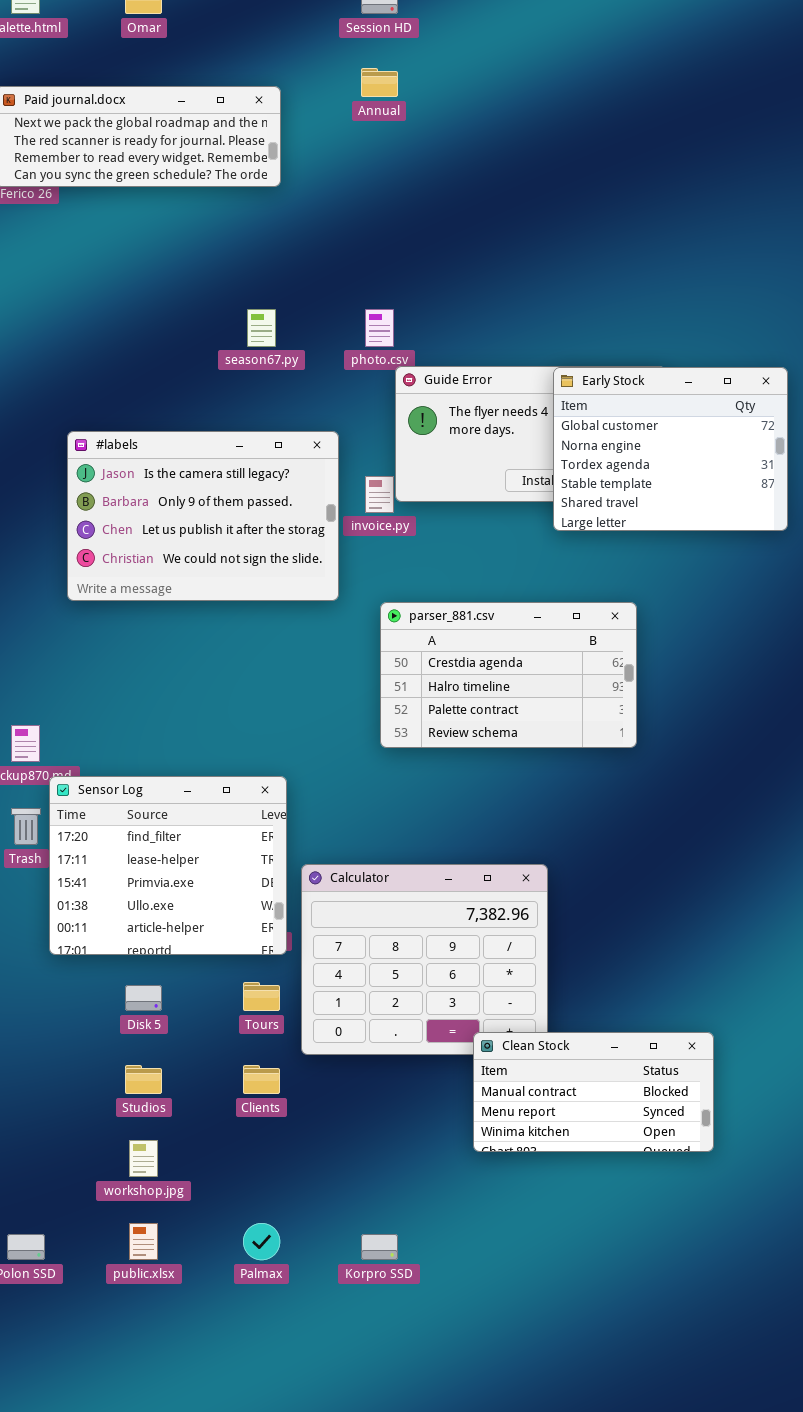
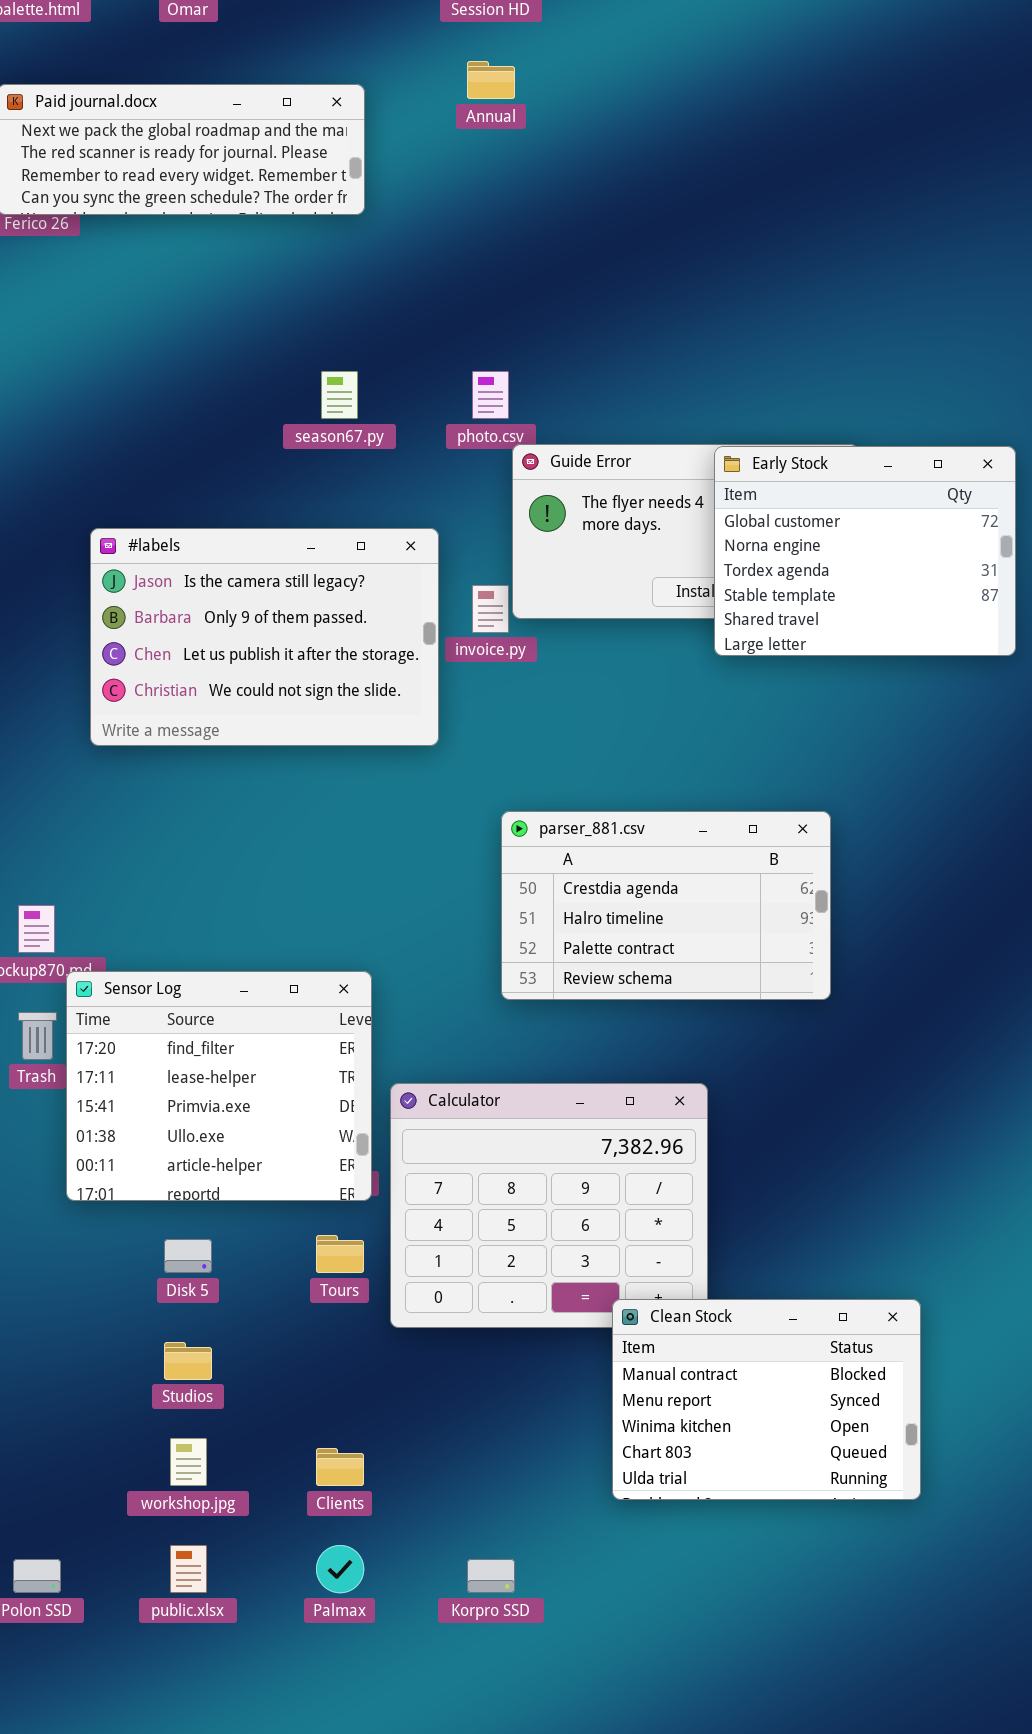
parser_881.csv: [380,602,637,748] -> [501,811,831,1000], moved
Clean Stock: [473,1032,714,1152] -> [612,1299,921,1500], resized
Clients: [243,1065,280,1094] -> [316,1448,364,1486], moved

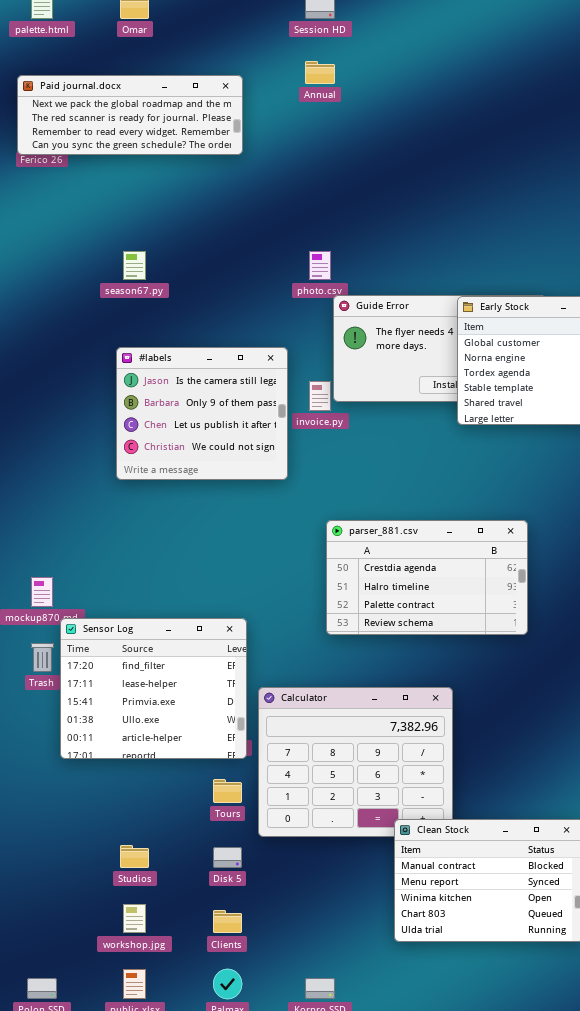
season67.py: [321,371,358,419] -> [123,251,146,280], moved
#labels: [90,528,439,746] -> [116,347,288,480], resized
Disk 5: [164,1239,212,1273] -> [213,847,242,868], moved

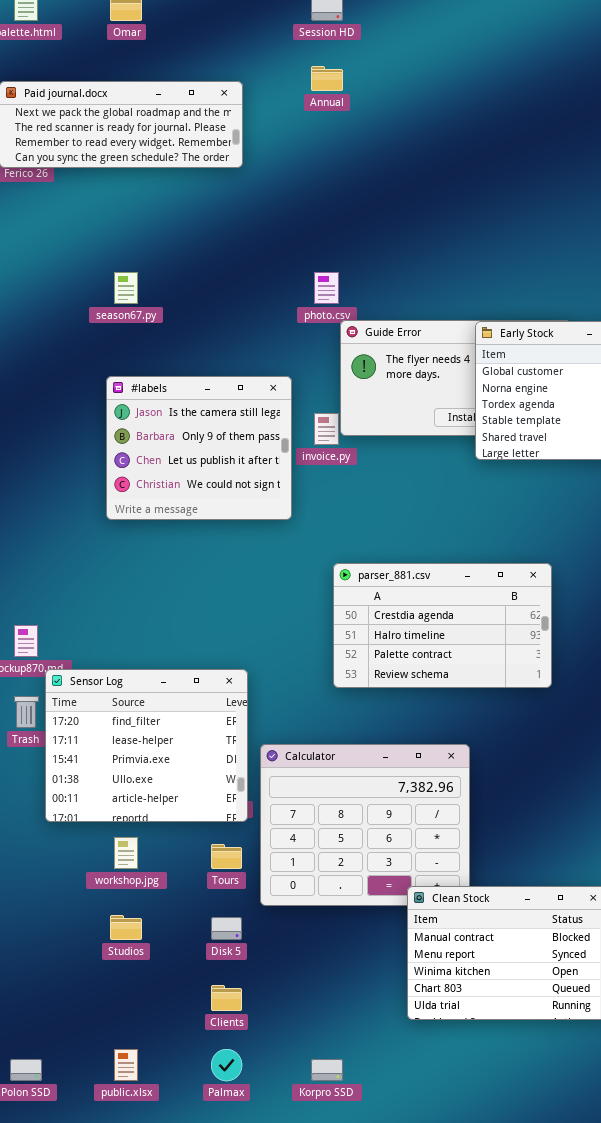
workshop.jpg: [123,904,146,933] -> [114,837,138,869], moved

